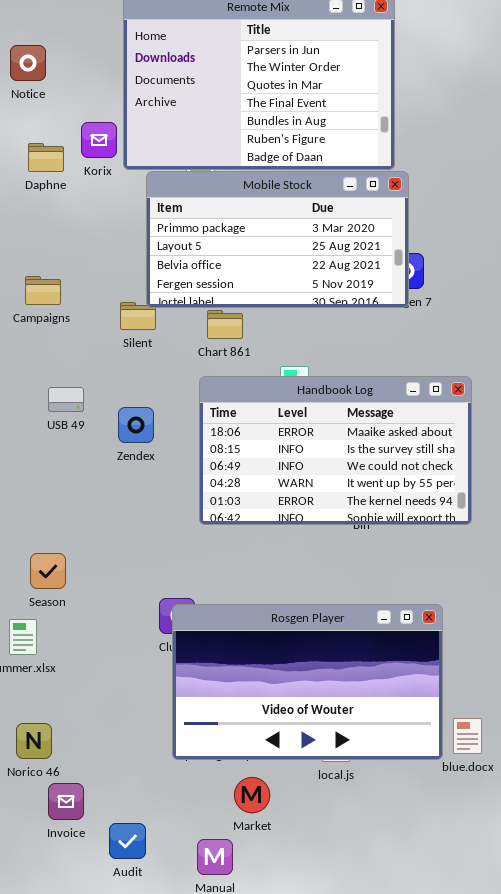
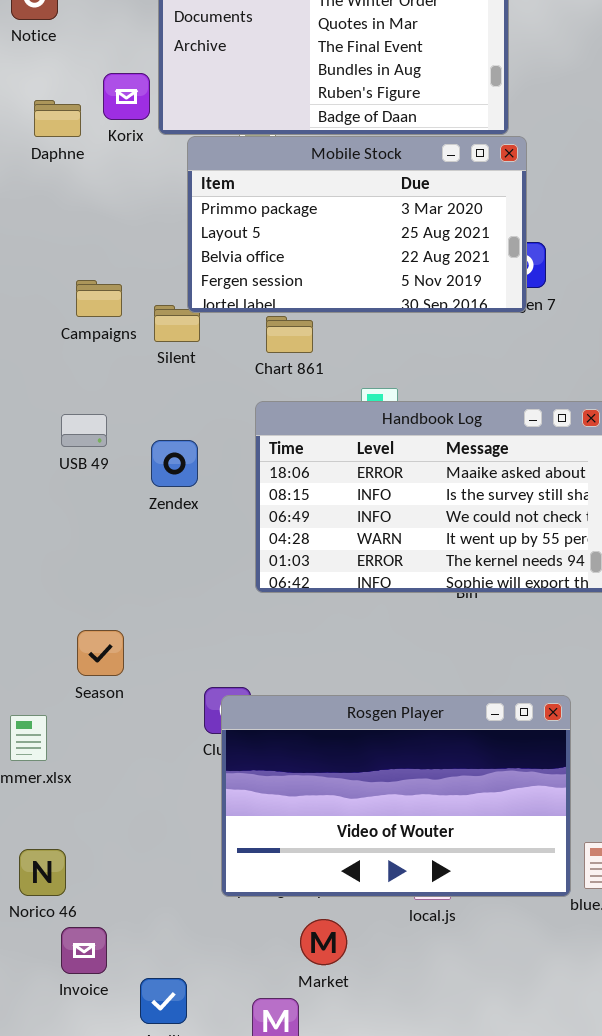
Campaigns: [25,276,61,305] -> [76,280,122,317], moved
Season: [30,553,66,589] -> [77,630,124,676], moved

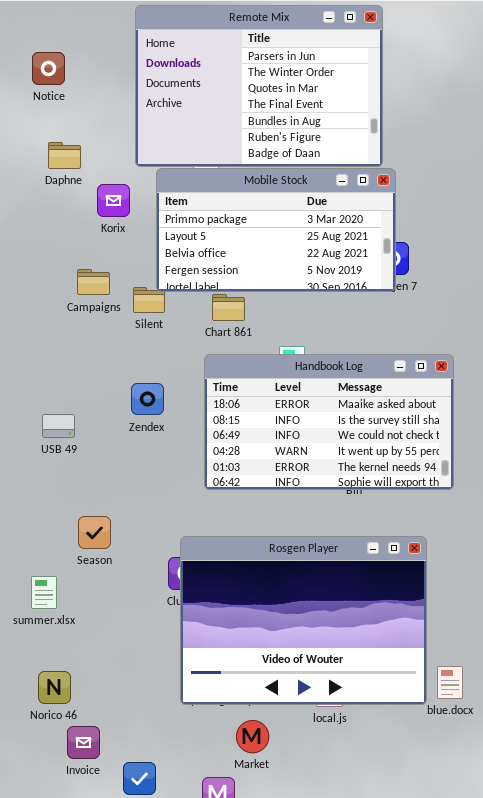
Korix: [103,73,150,120] -> [97,184,130,217], moved
USB 49: [61,414,107,447] -> [42,414,75,438], moved
Rosgen Player: [221,695,571,897] -> [180,536,427,705], resized

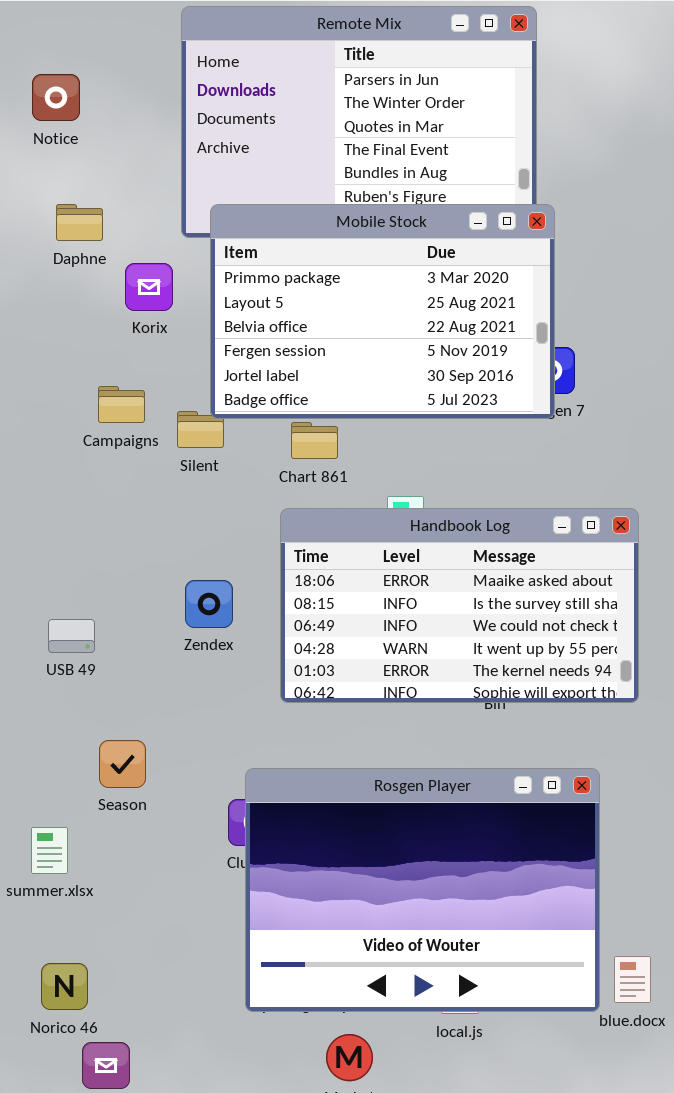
Mobile Stock: [156,168,396,292] -> [210,204,555,419], resized
Zendex: [131,383,164,415] -> [185,580,233,628], moved
USB 49: [42,414,75,438] -> [48,619,95,653], moved

